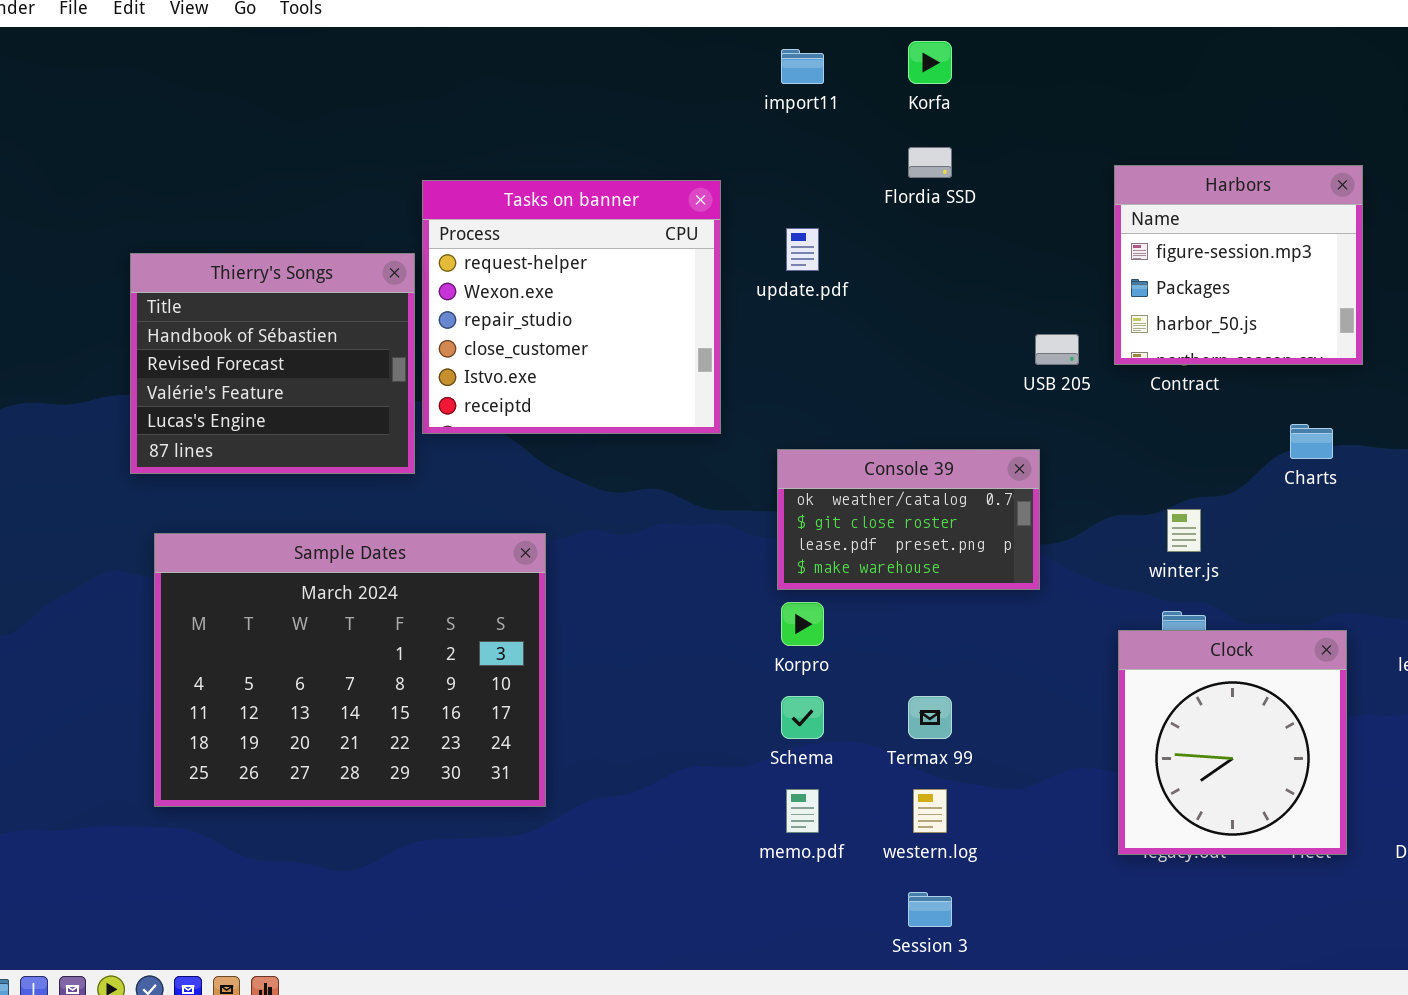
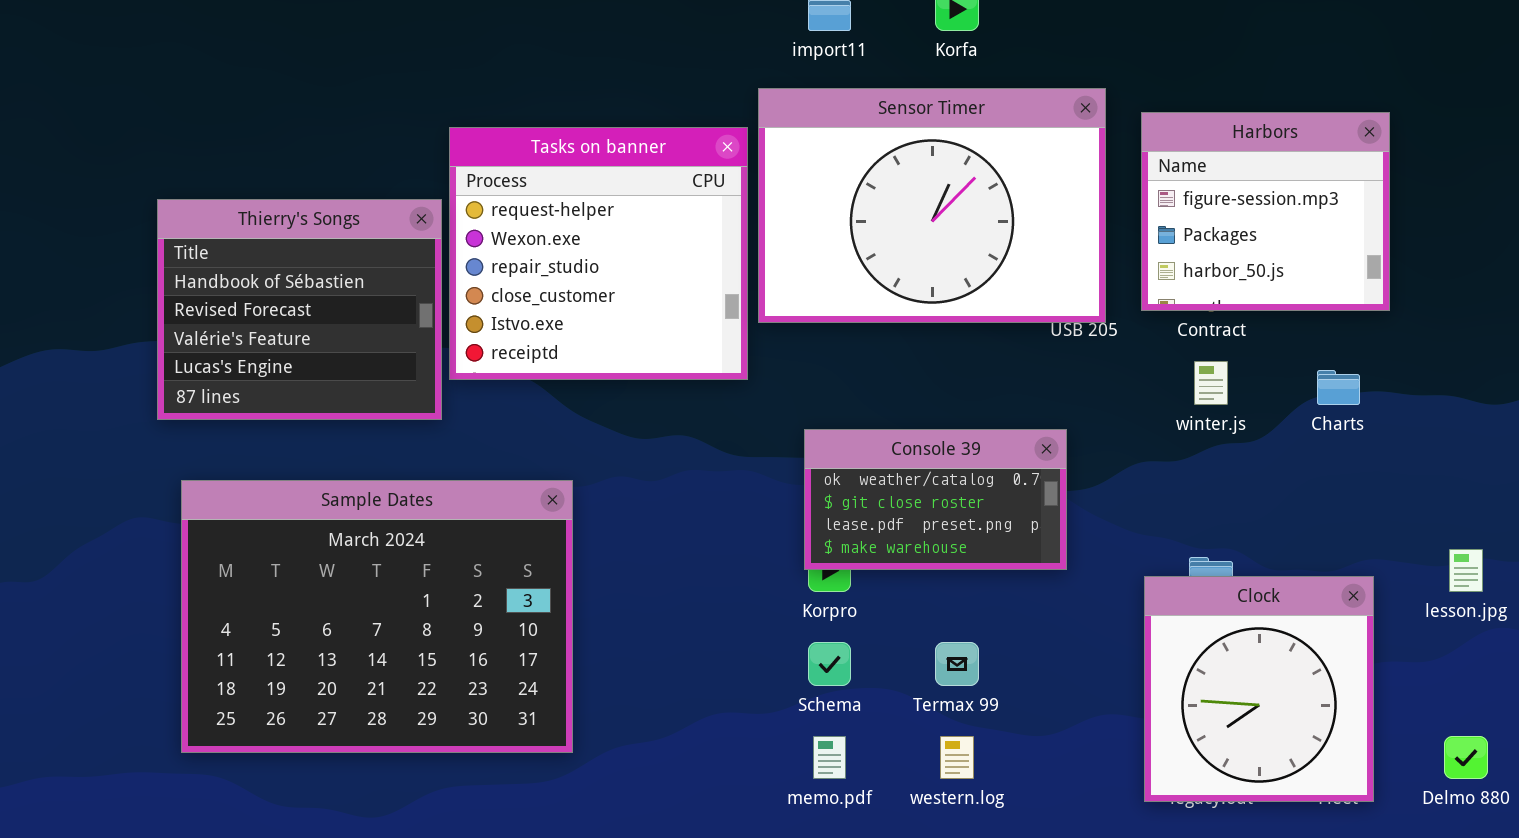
Sensor Timer: none -> [758,88,1106,323], opened
Console 39: [777,449,1040,590] -> [804,429,1067,570], moved
winter.js: [1167,509,1201,552] -> [1194,361,1228,405], moved

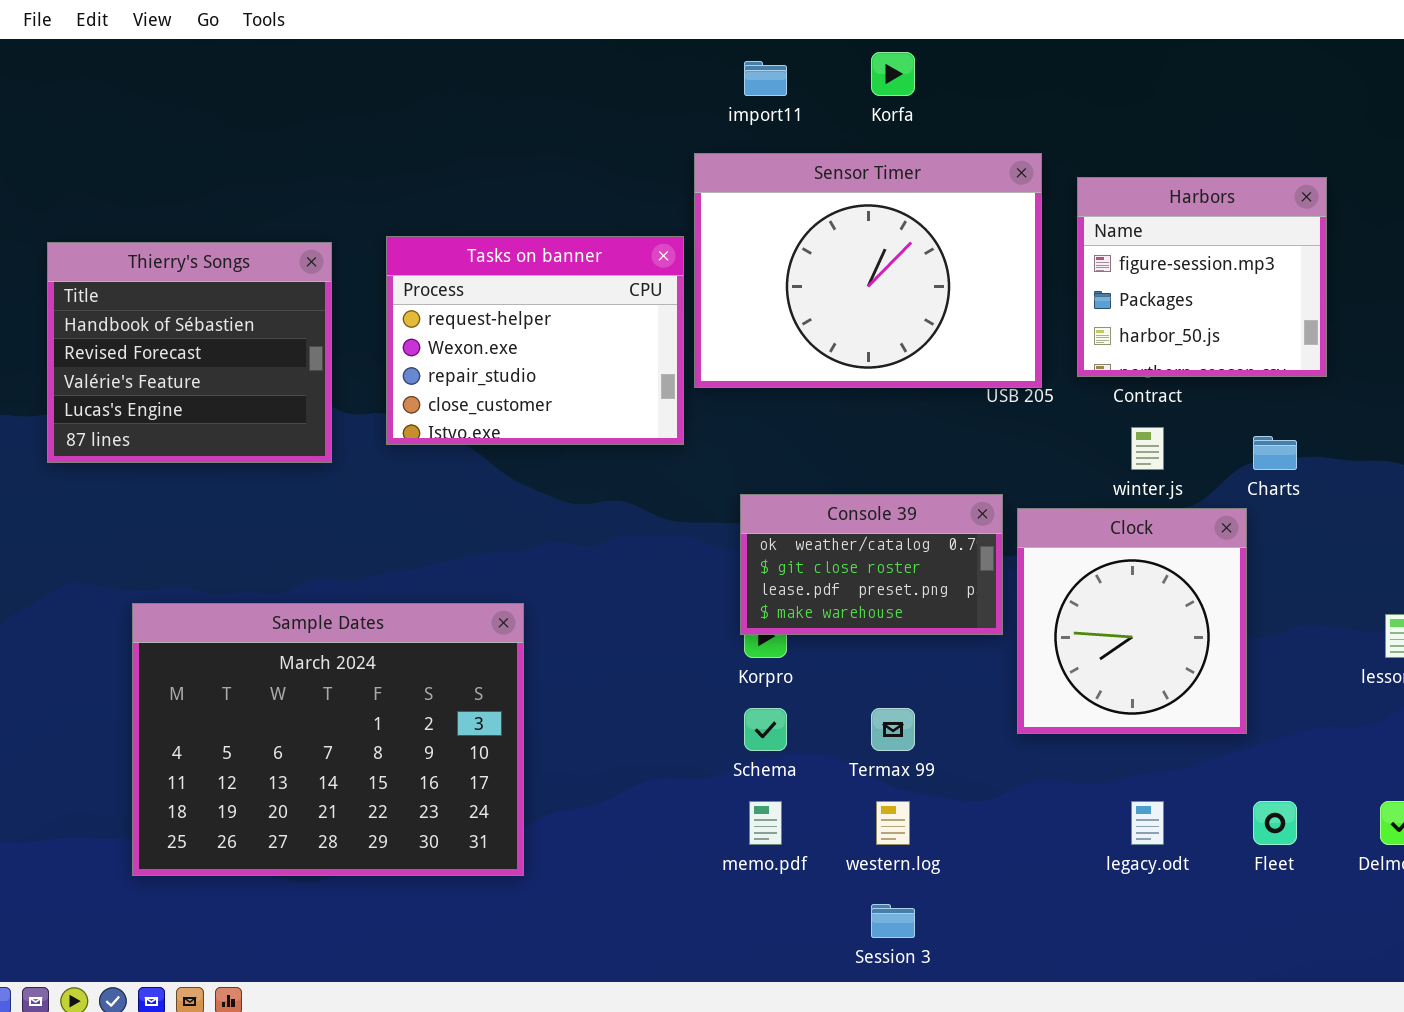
Tasks on banner: [449,127,748,380] -> [386,236,684,445], resized
Thierry's Songs: [157,199,442,420] -> [47,242,332,463], moved
Sample Dates: [181,480,573,753] -> [132,603,524,876], moved
Clock: [1144,576,1374,802] -> [1017,508,1247,734], moved

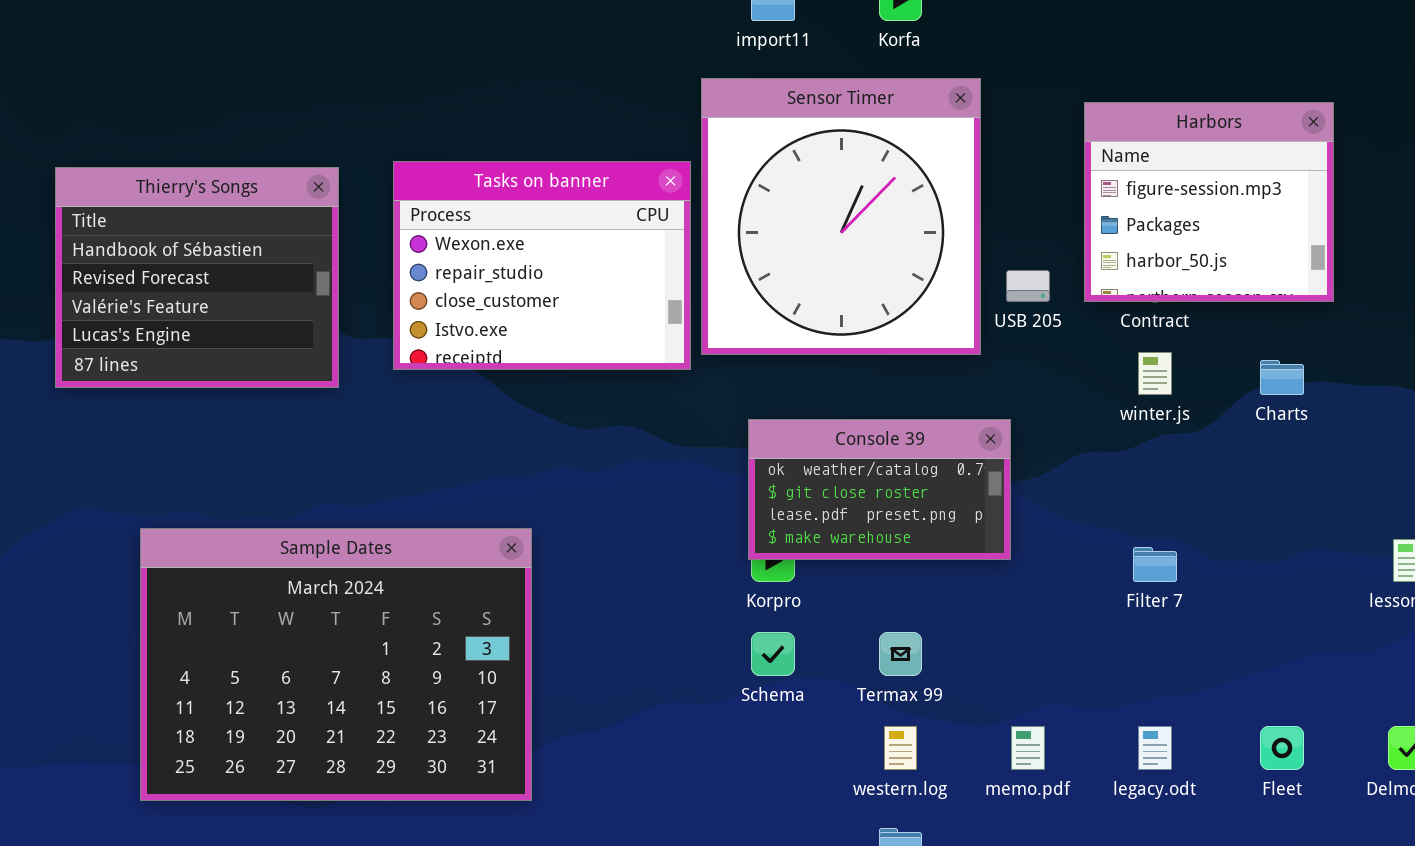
Sensor Timer: [694,153,1042,388] -> [701,78,981,355], resized
Tasks on banner: [386,236,684,445] -> [393,161,691,370], scrolled down 1 row
Clock: [1017,508,1247,734] -> none, closed
memo.pdf: [749,801,782,845] -> [1011,726,1045,770], moved

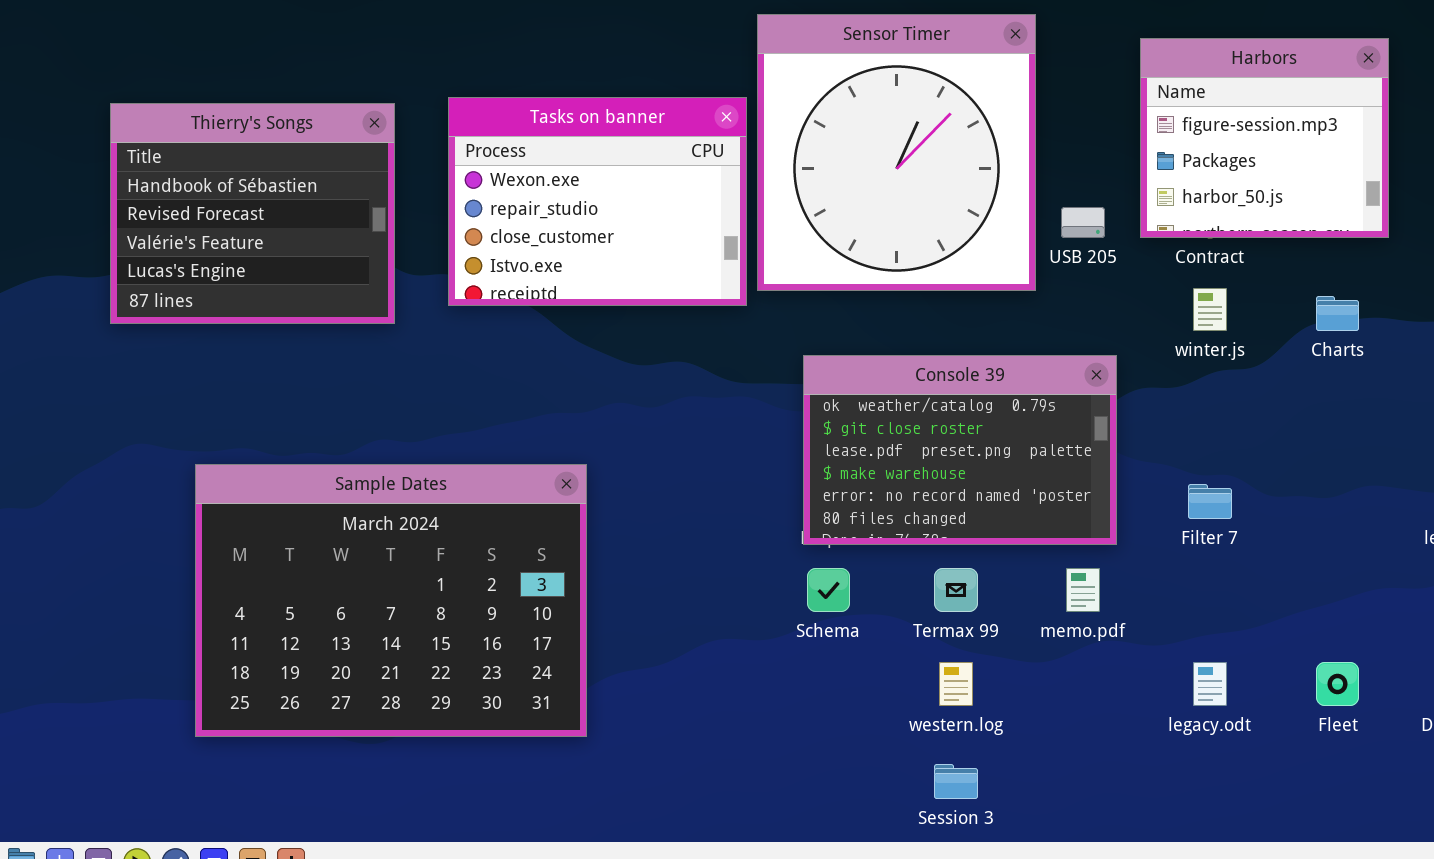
Console 39: [748,419,1011,560] -> [803,355,1117,545], resized
memo.pdf: [1011,726,1045,770] -> [1066,568,1100,612], moved

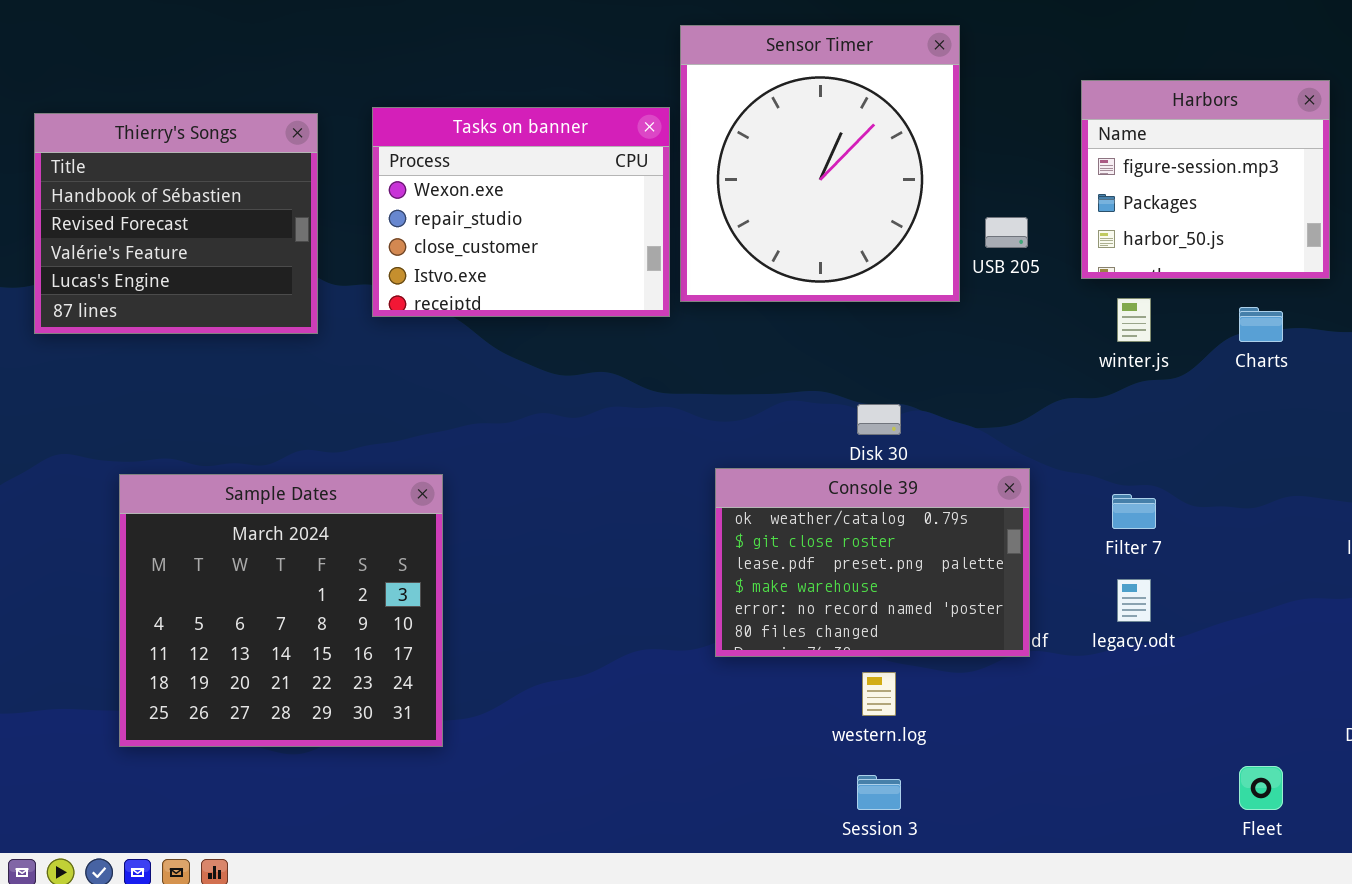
Harbors: [1140,38,1389,238] -> [1081,80,1330,279], moved
Console 39: [803,355,1117,545] -> [715,468,1030,657], moved
Sample Dates: [195,464,587,737] -> [119,474,443,747], resized
legacy.odt: [1193,662,1227,706] -> [1117,579,1151,622], moved
Fleet: [1316,662,1359,706] -> [1239,766,1283,810], moved

